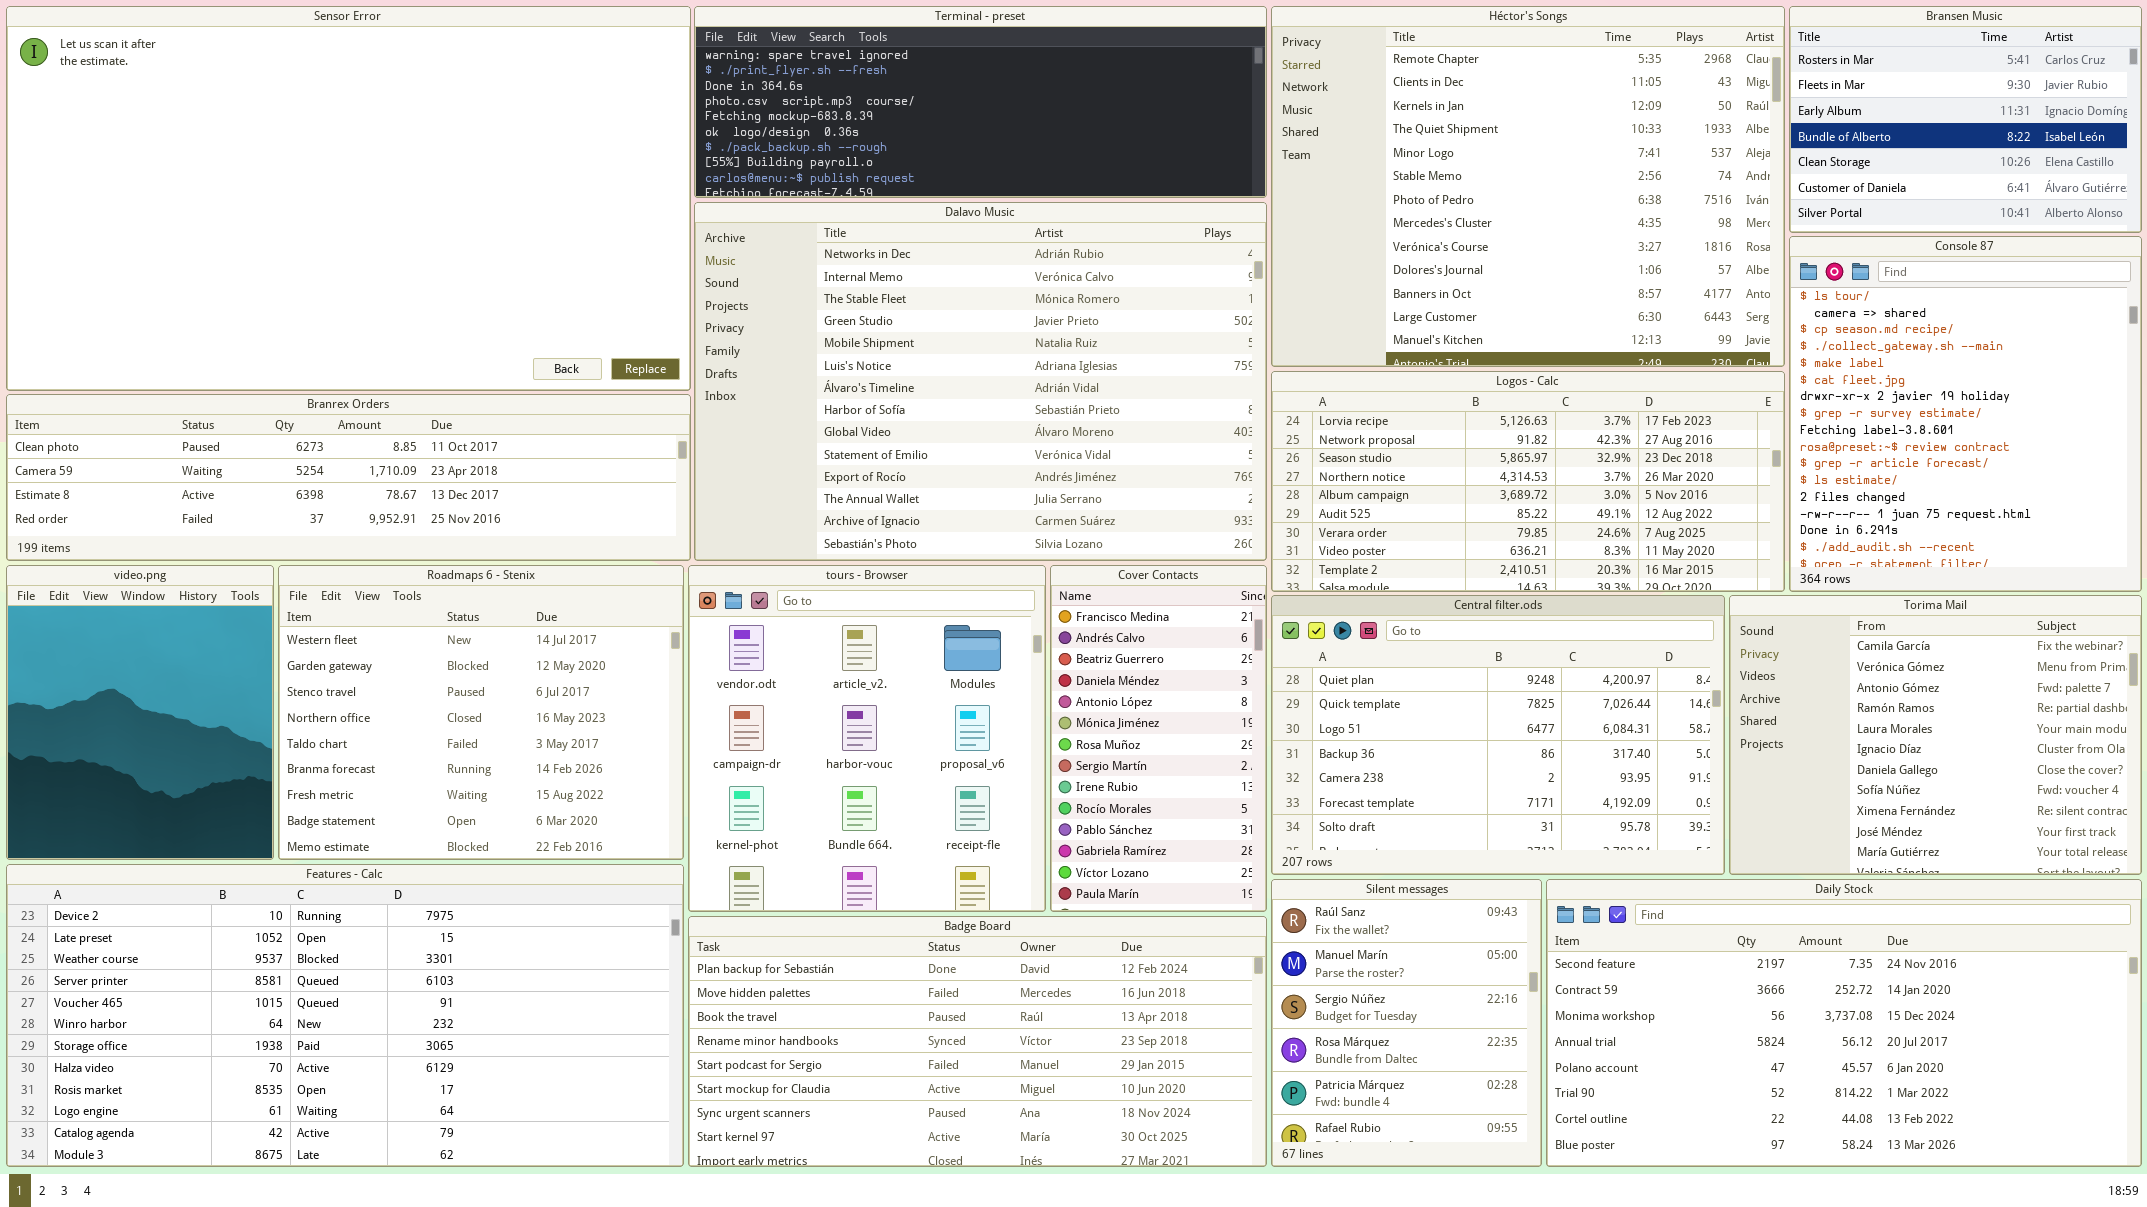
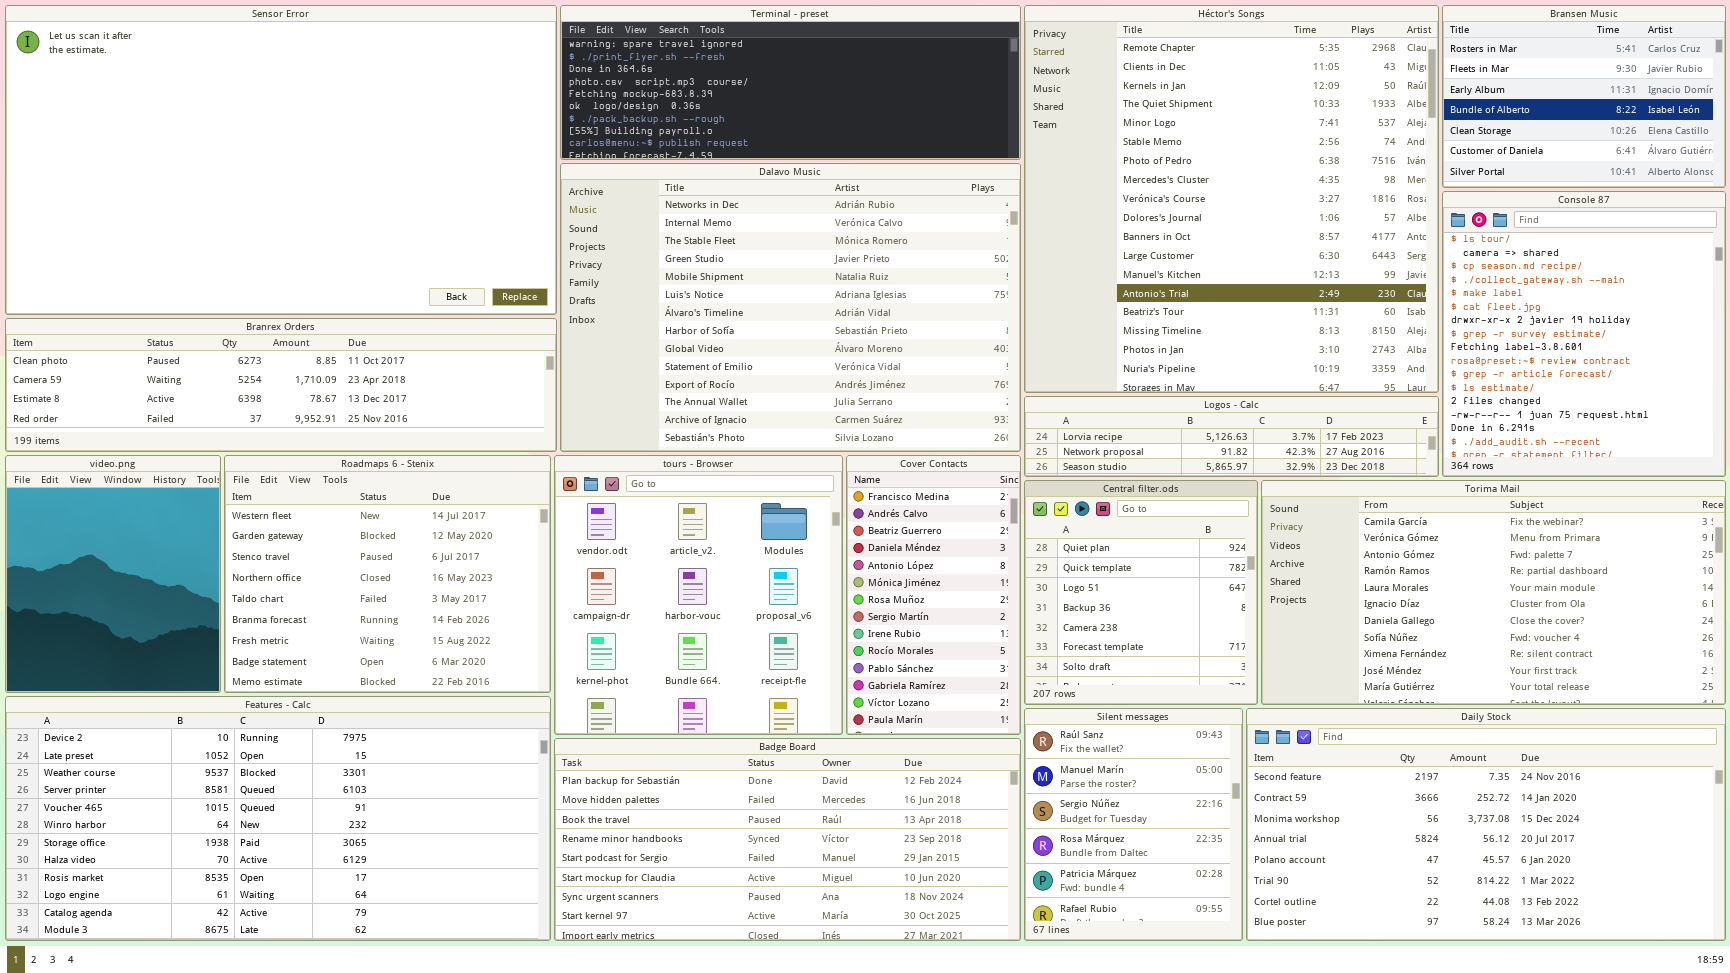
Héctor's Songs: [1271,6,1785,367] -> [1024,5,1439,393], resized
Logos - Calc: [1271,371,1785,592] -> [1024,396,1439,477], resized
Central filter.ods: [1271,595,1725,875] -> [1024,480,1258,705], resized
Torima Mail: [1729,595,2142,875] -> [1261,480,1726,705], resized

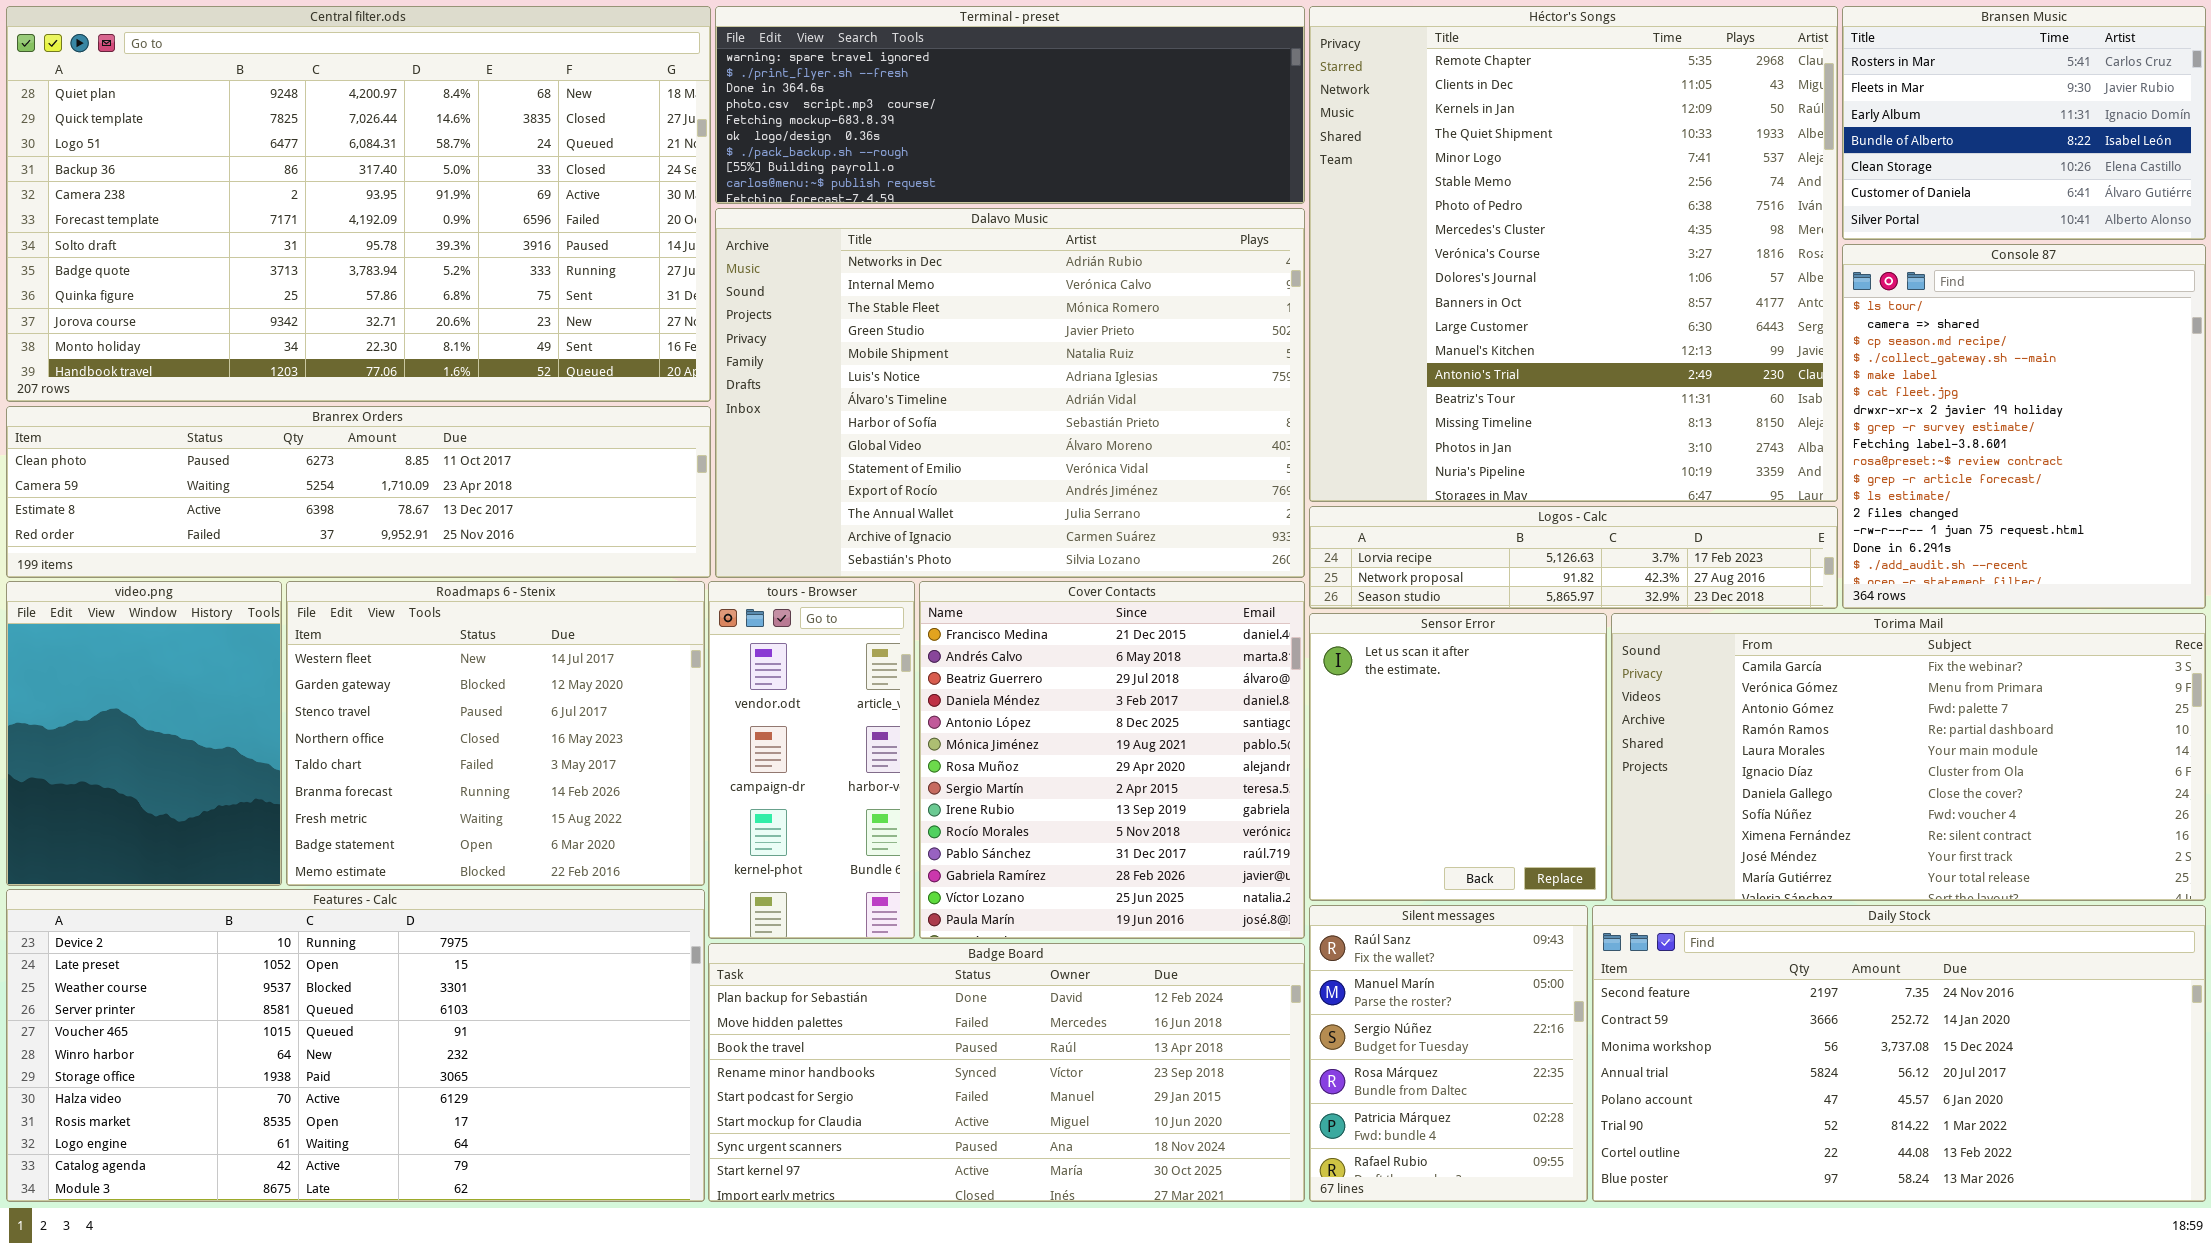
Sensor Error: [5,5,557,315] -> [1309,613,1607,901], moved, resized
tours - Browser: [554,455,843,735] -> [708,581,915,939], resized
Cover Contacts: [846,455,1021,735] -> [919,581,1305,939], resized
Central filter.ods: [1024,480,1258,705] -> [6,6,711,402], moved, resized

